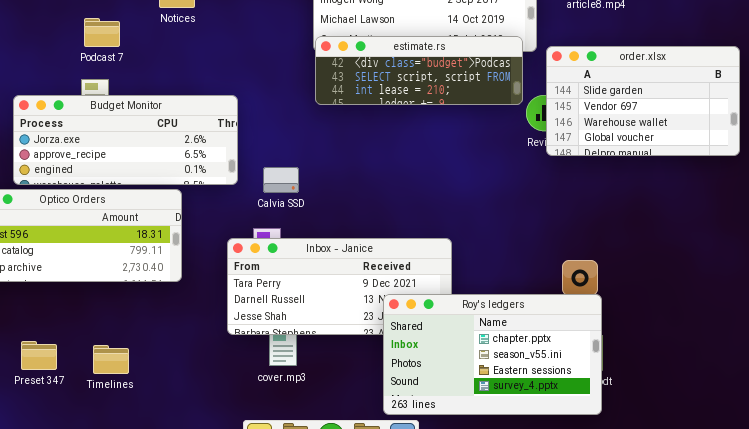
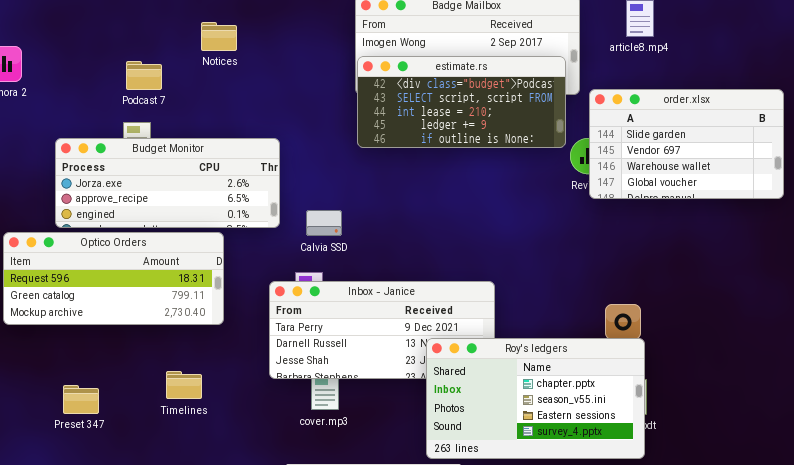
estimate.rs: [315,36,523,105] -> [357,56,566,148], resized
Timelines: [93,345,129,374] -> [166,371,202,399], moved

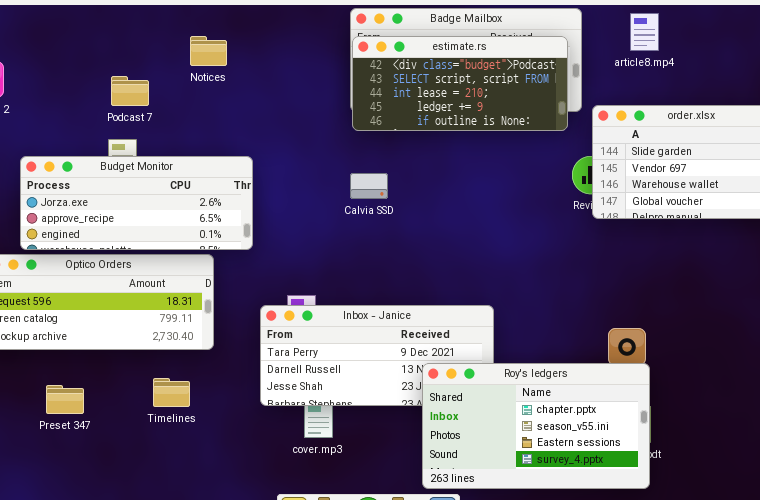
estimate.rs: [357,56,566,148] -> [352,36,568,131], moved
Budget Monitor: [55,138,280,228] -> [20,156,253,250], moved
Calvia SSD: [306,210,342,236] -> [350,173,388,199], moved
Timelines: [166,371,202,399] -> [153,378,190,407], moved
Preset 347: [63,385,99,414] -> [46,385,84,414], moved

